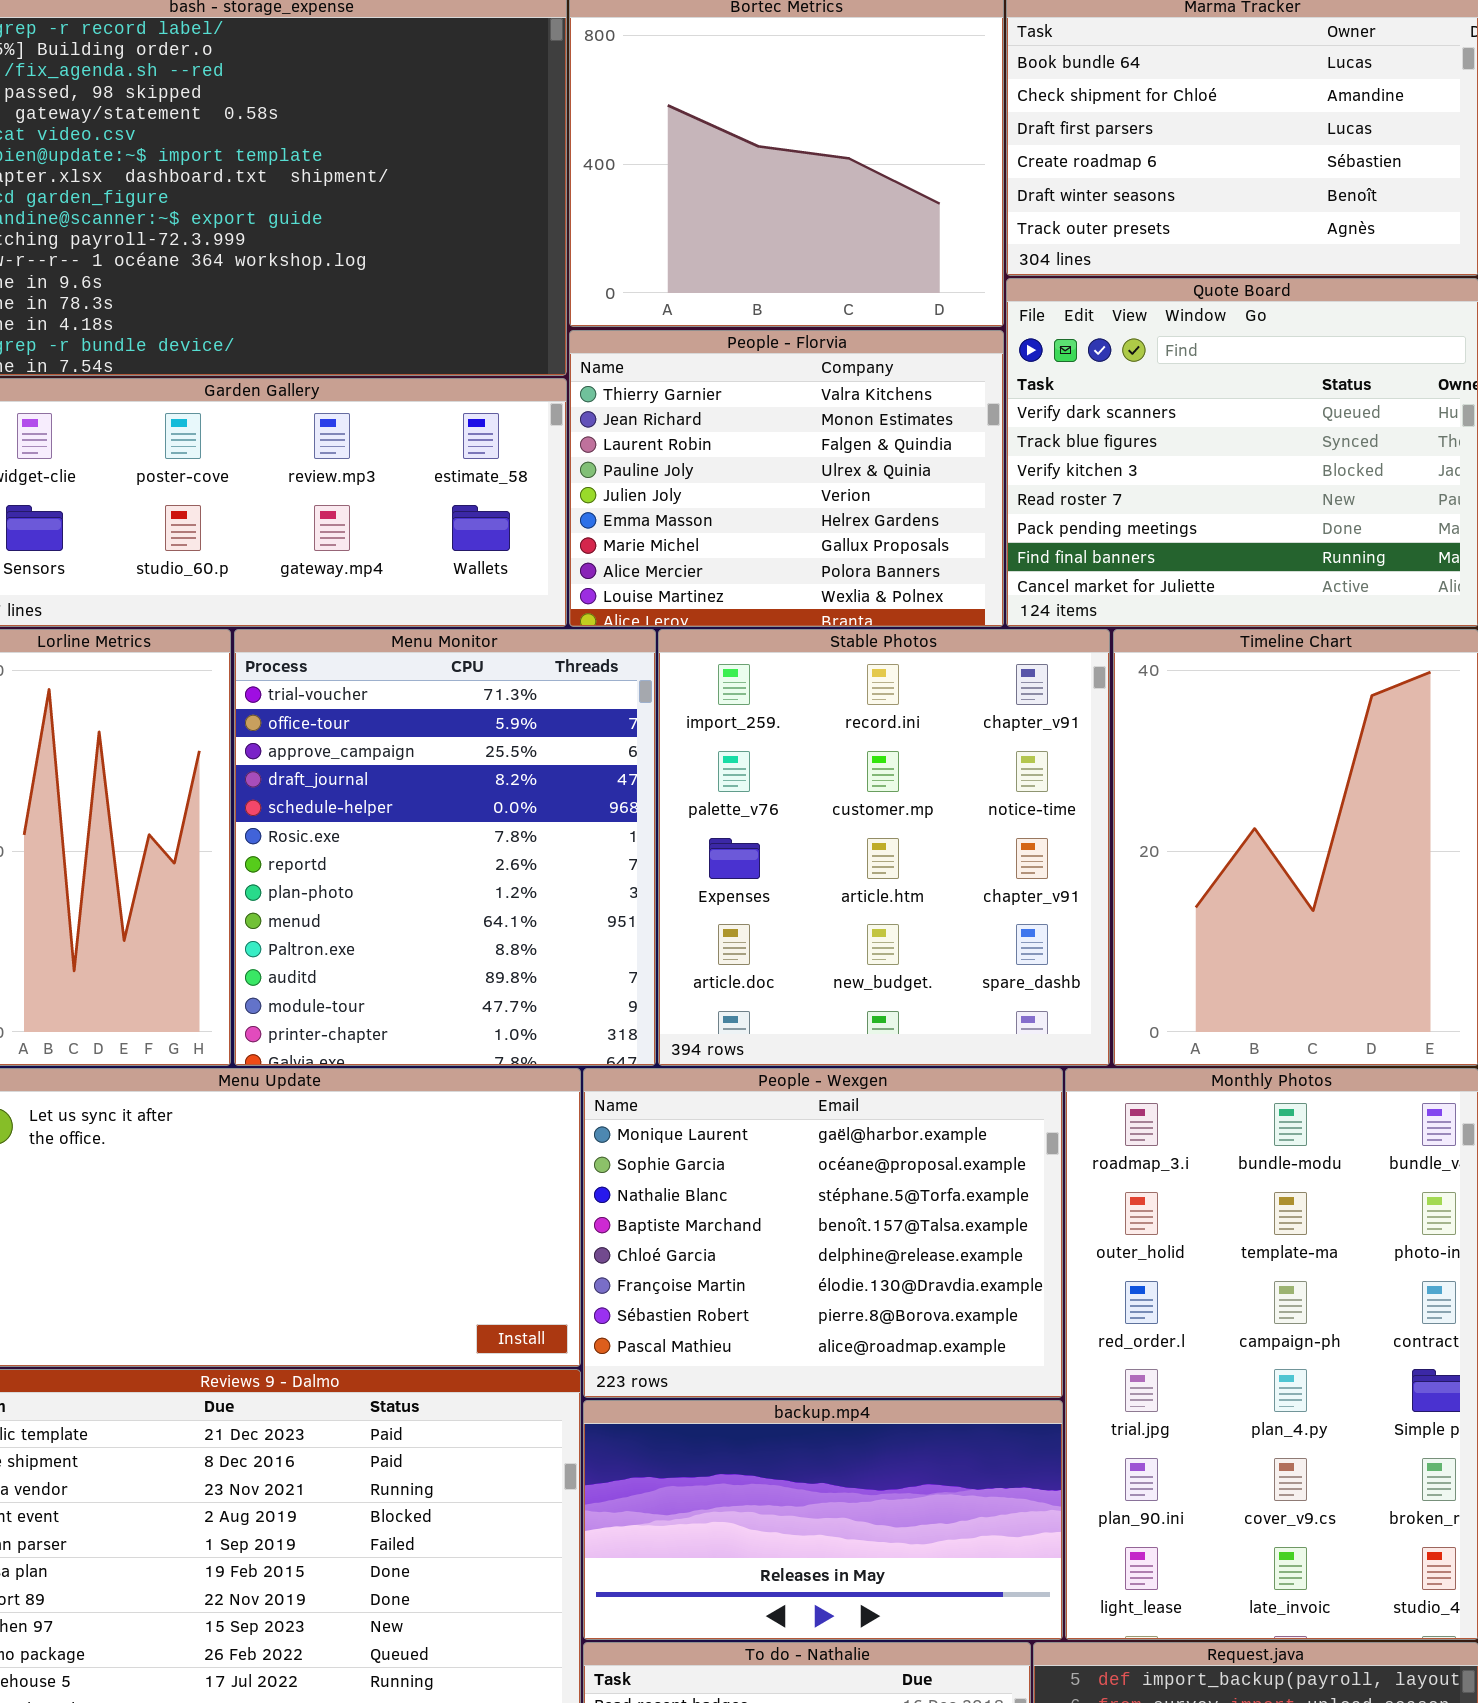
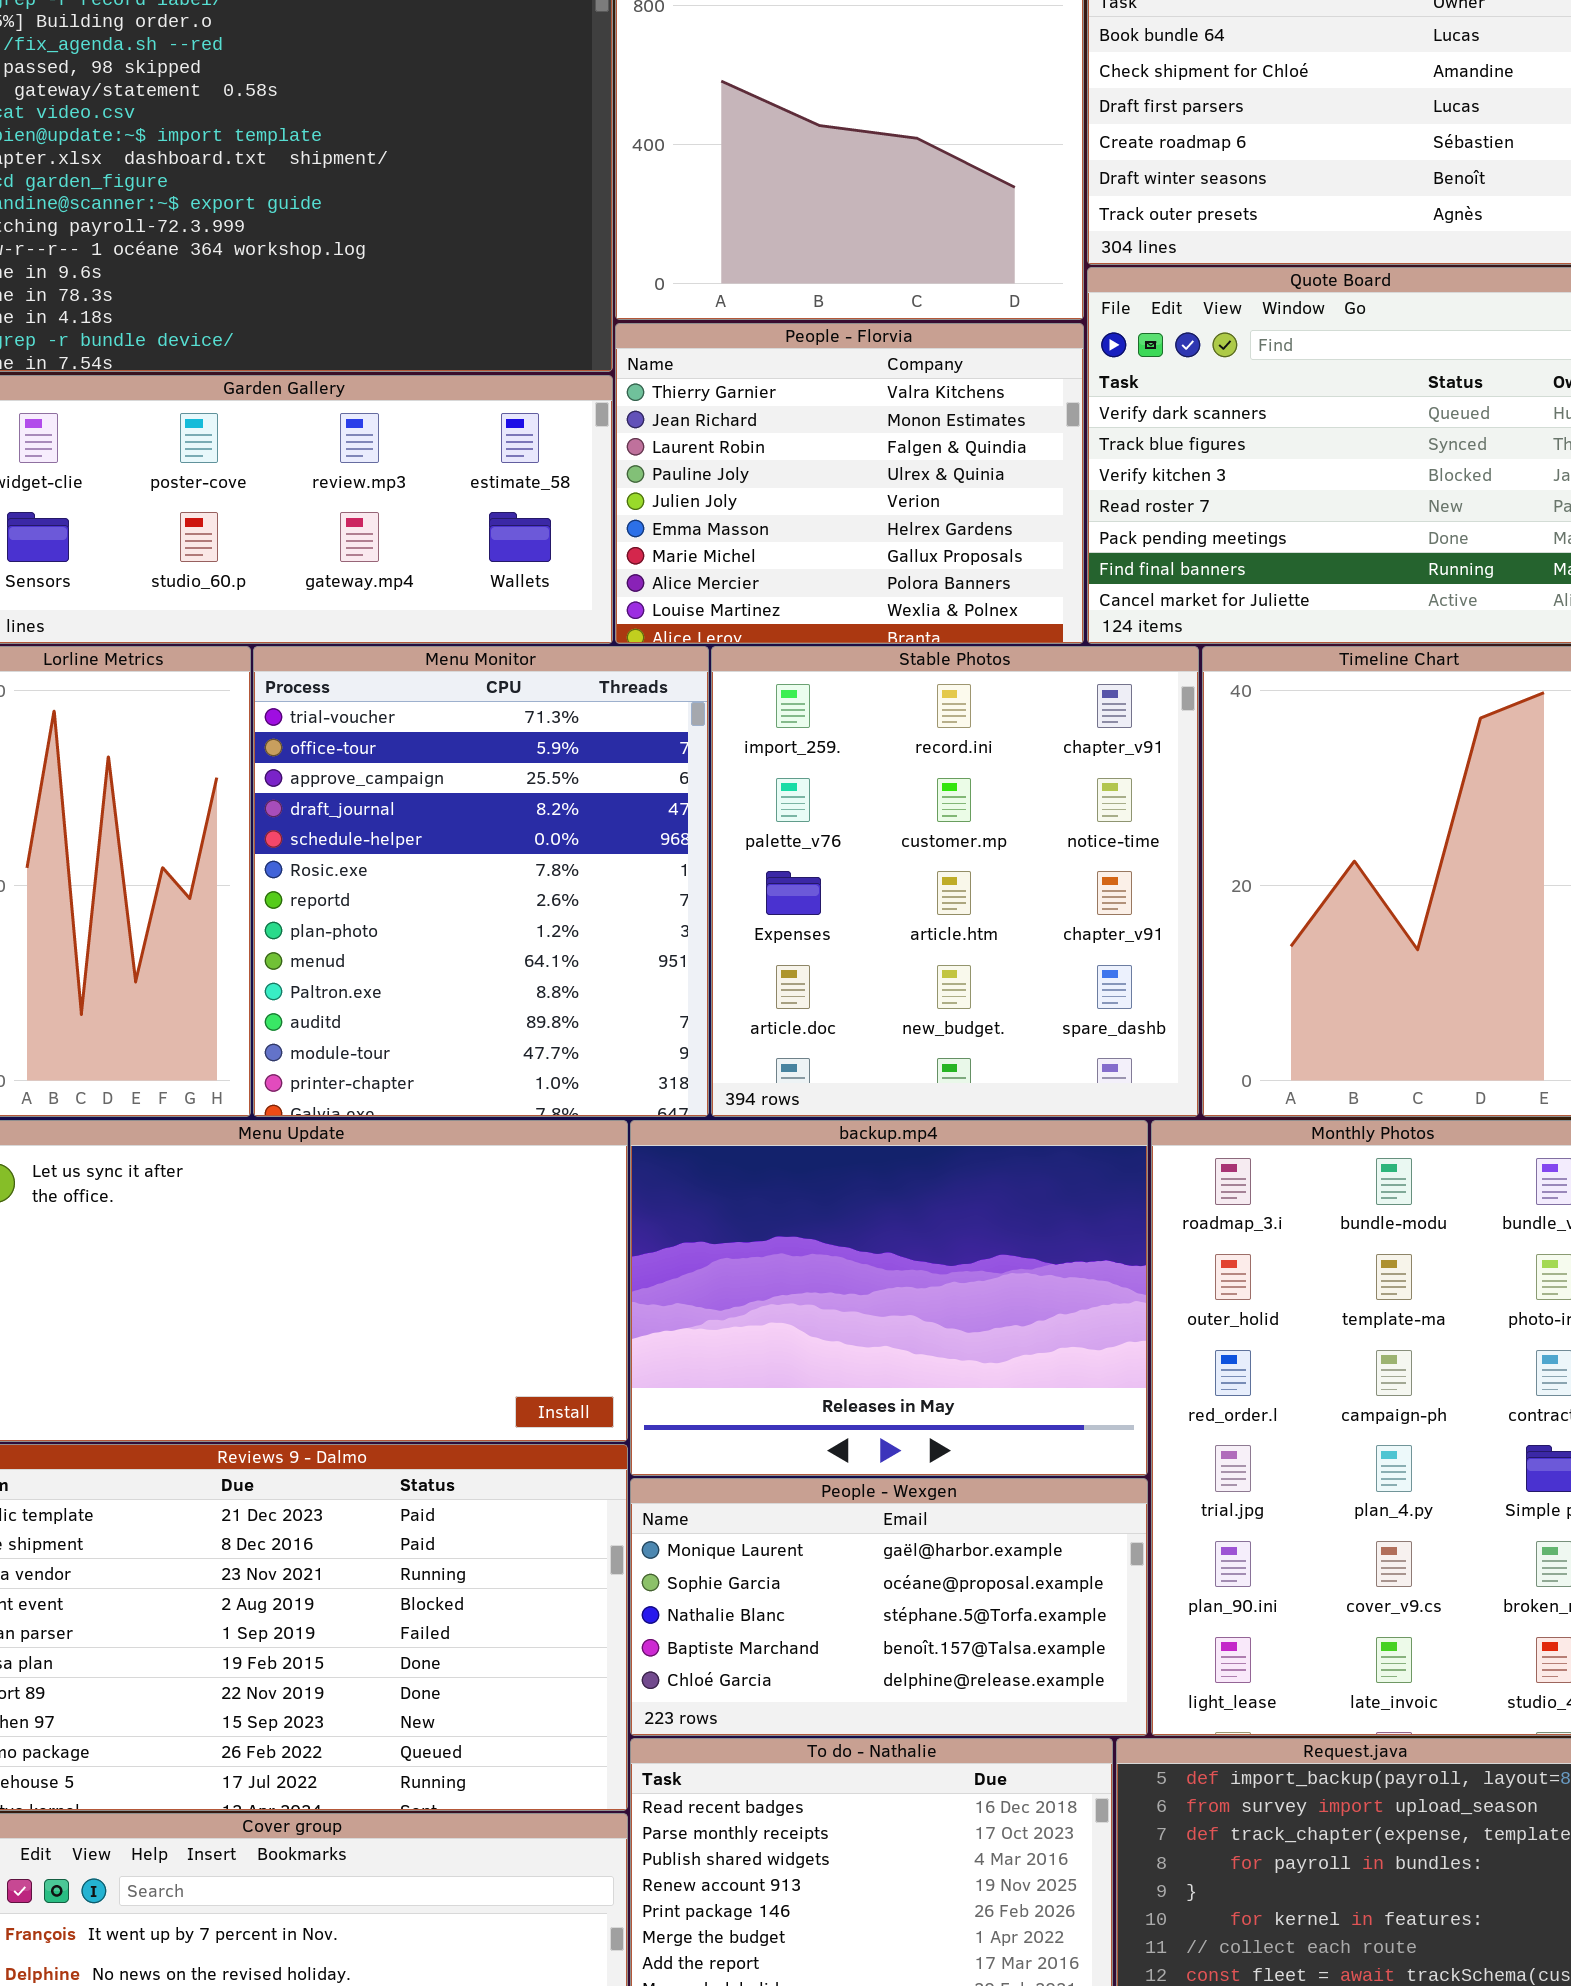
People - Wexgen: [583,1068,1063,1398] -> [630,1478,1148,1736], moved, resized
backup.mp4: [583,1400,1063,1640] -> [630,1120,1148,1476], moved, resized

